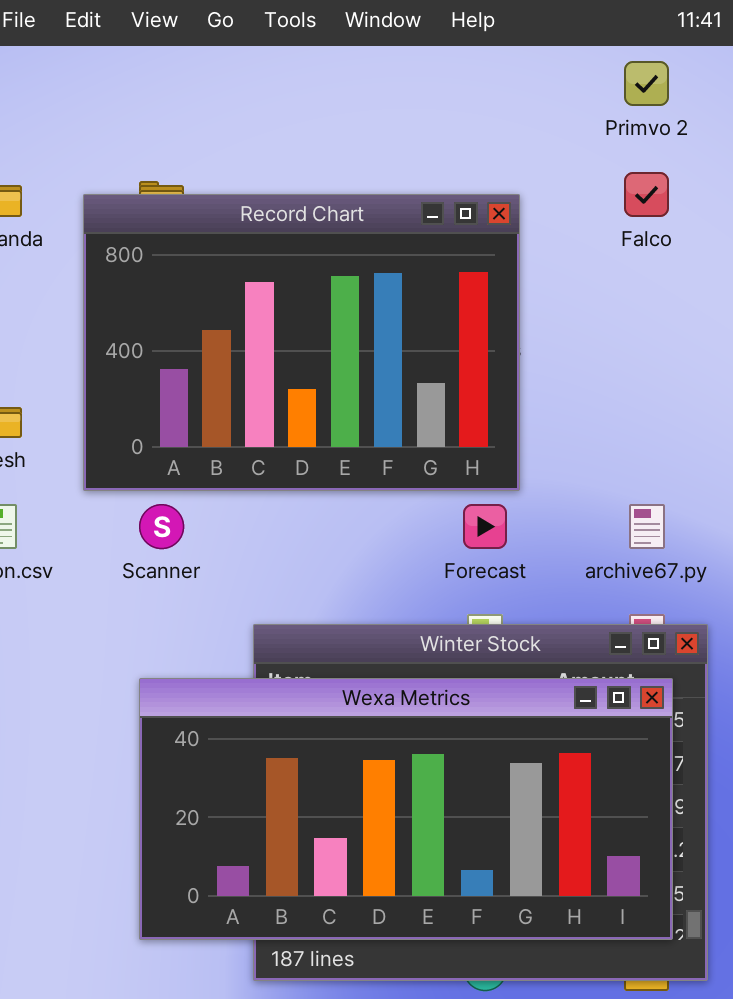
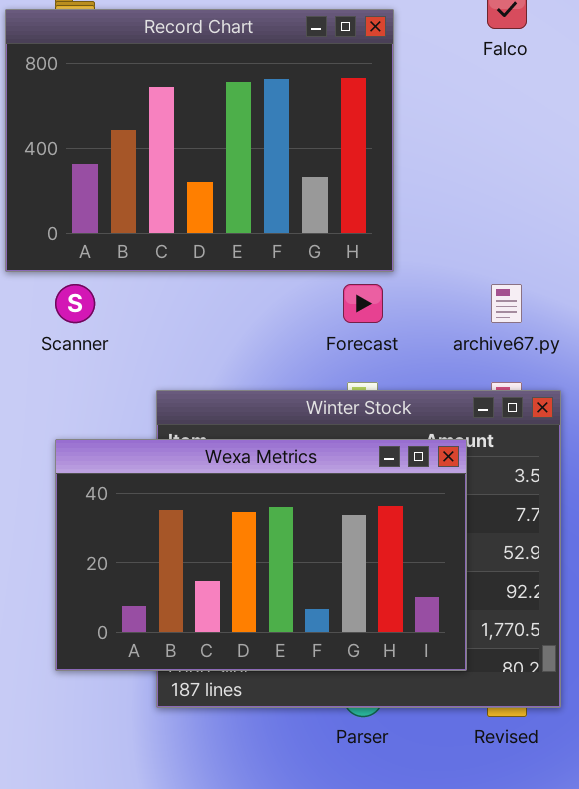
Wexa Metrics: [139,678,673,940] -> [55,439,467,671], resized

